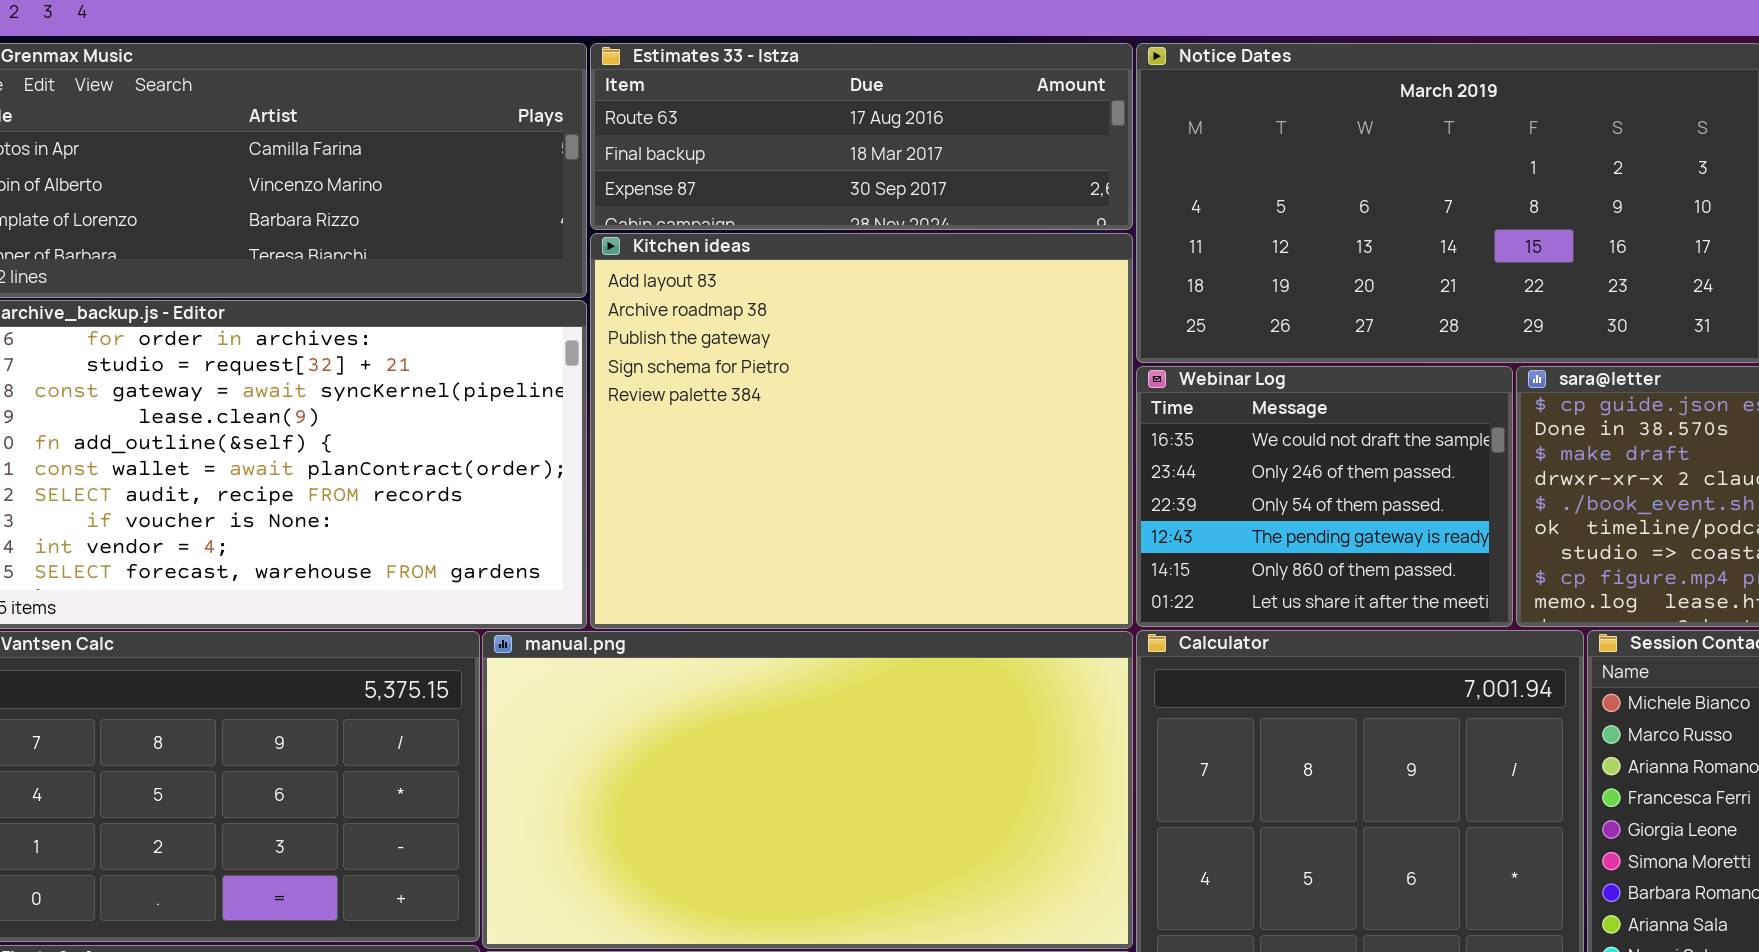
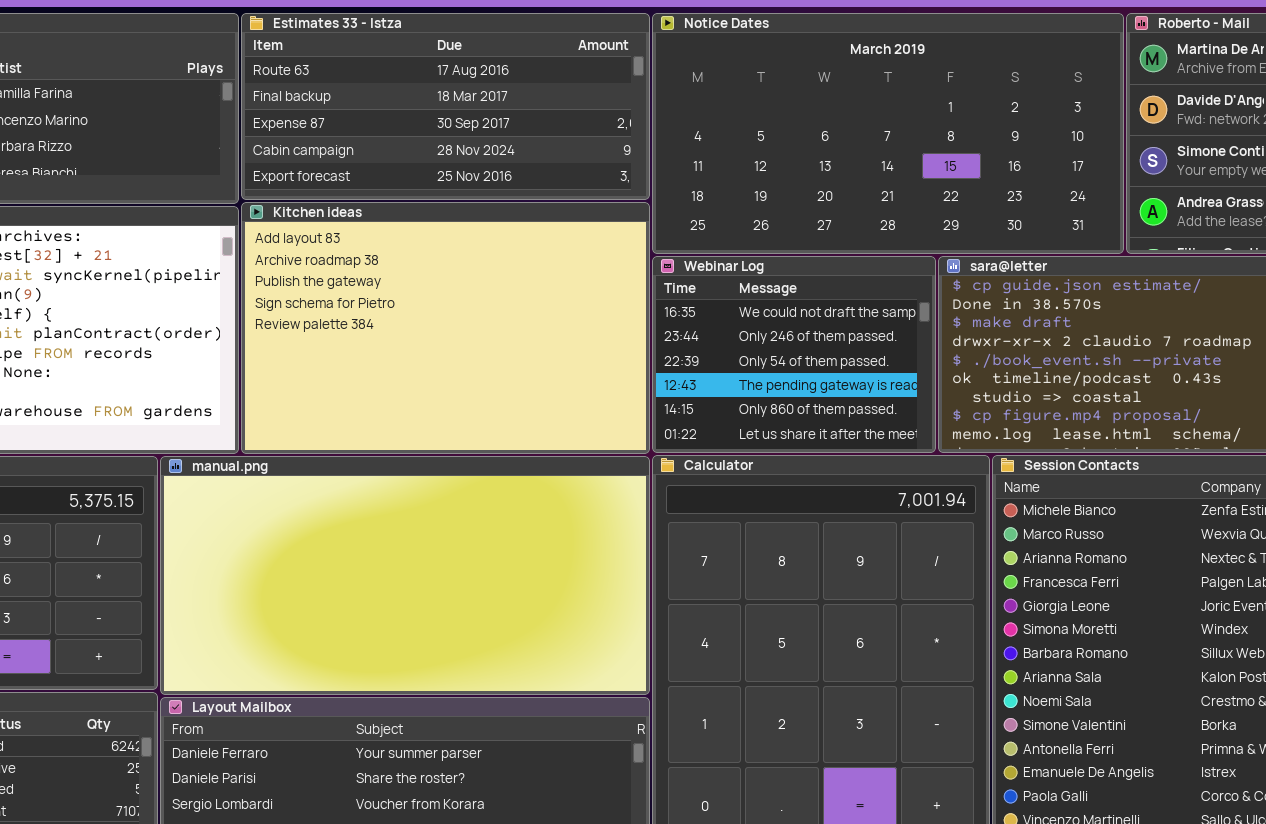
Estimates 33 - Istza: [590,43,1133,230] -> [241,13,650,200], resized
Kitchen ideas: [590,233,1133,629] -> [241,202,650,454], resized

